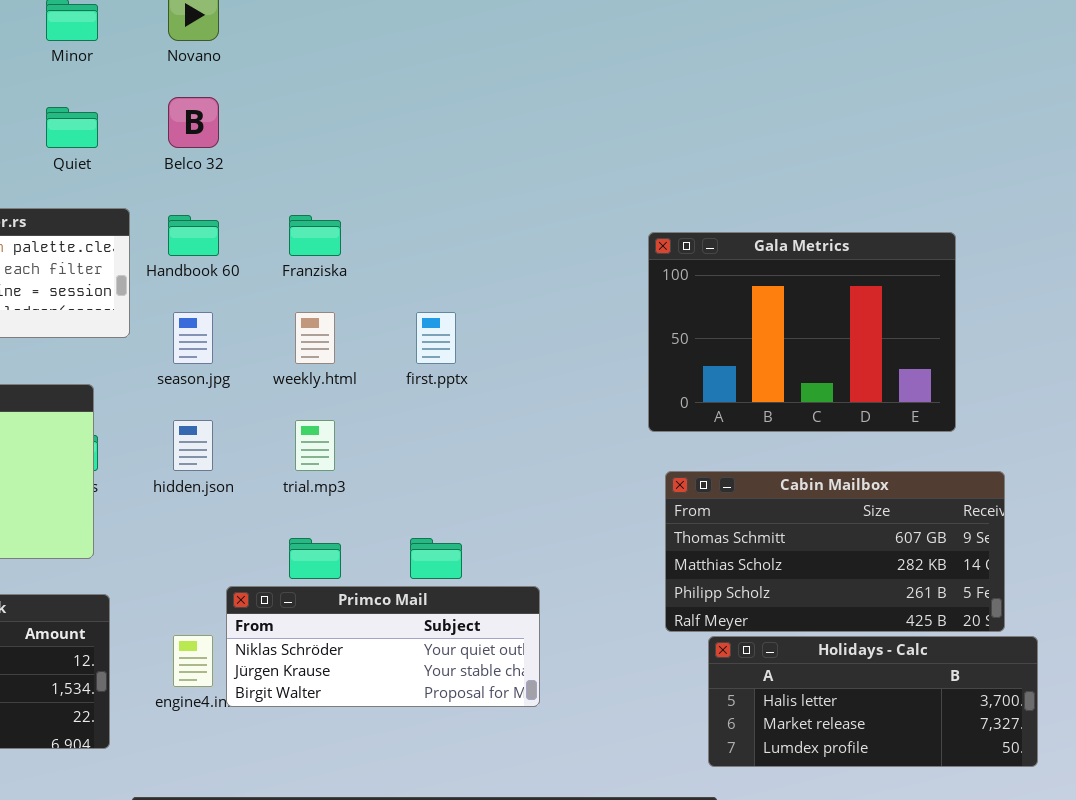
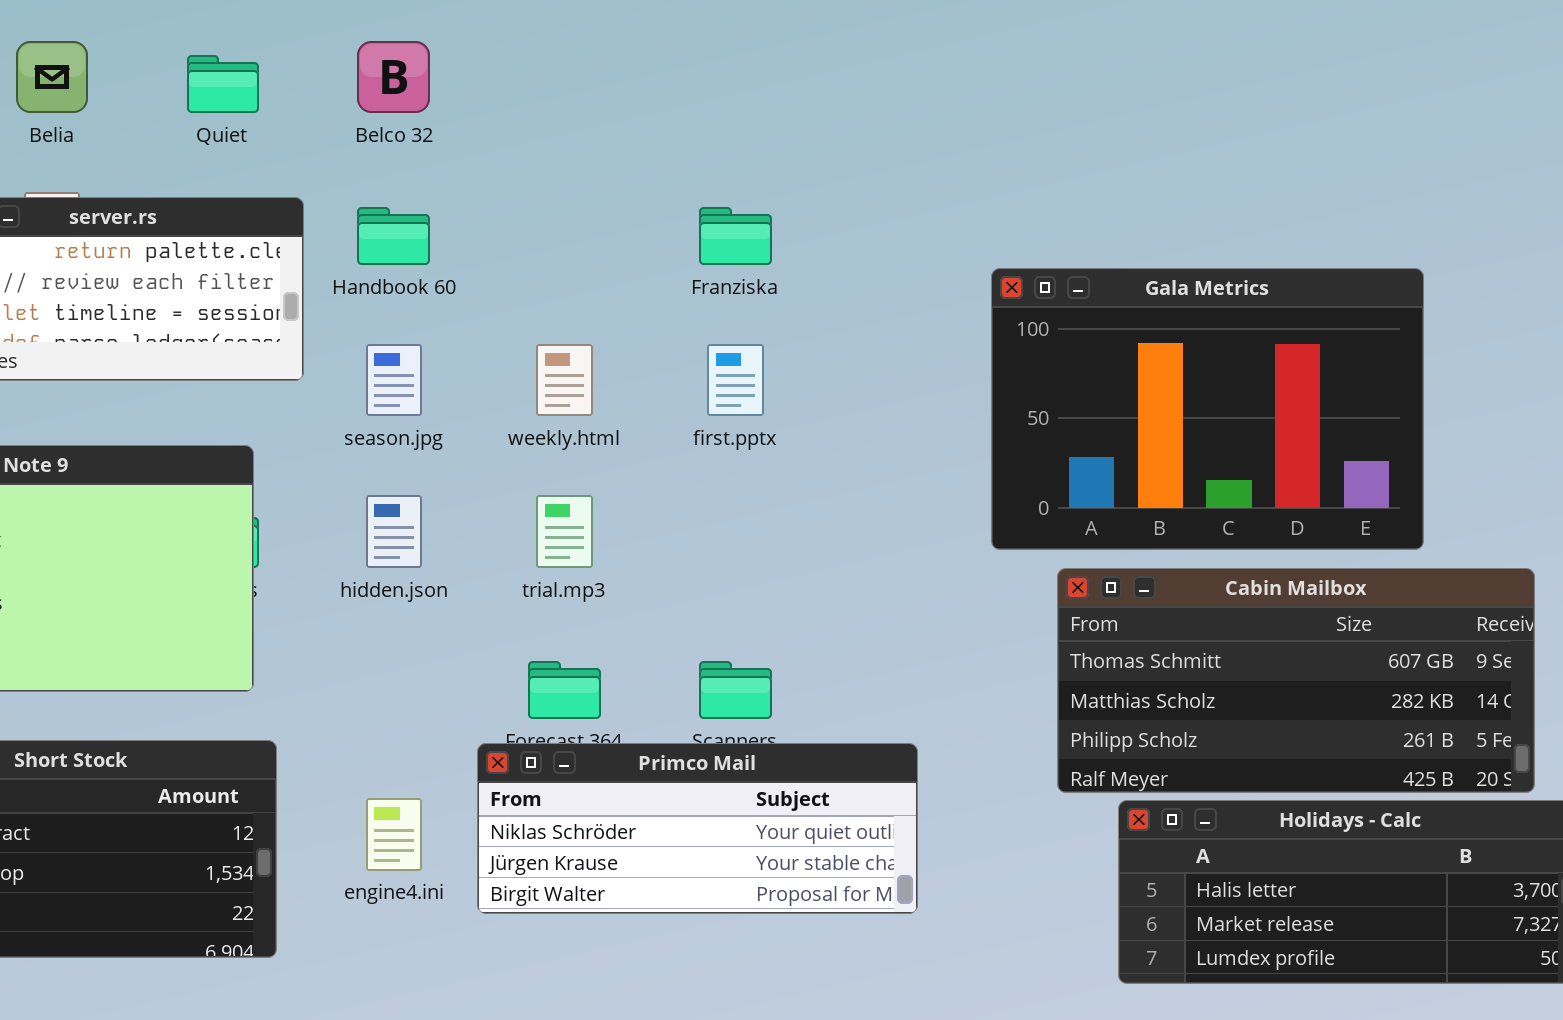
Franziska: [289,215,341,256] -> [699,207,772,265], moved
Gala Metrics: [648,232,956,432] -> [991,268,1424,550], moved
Primco Mail: [226,586,540,707] -> [477,743,918,914], moved

